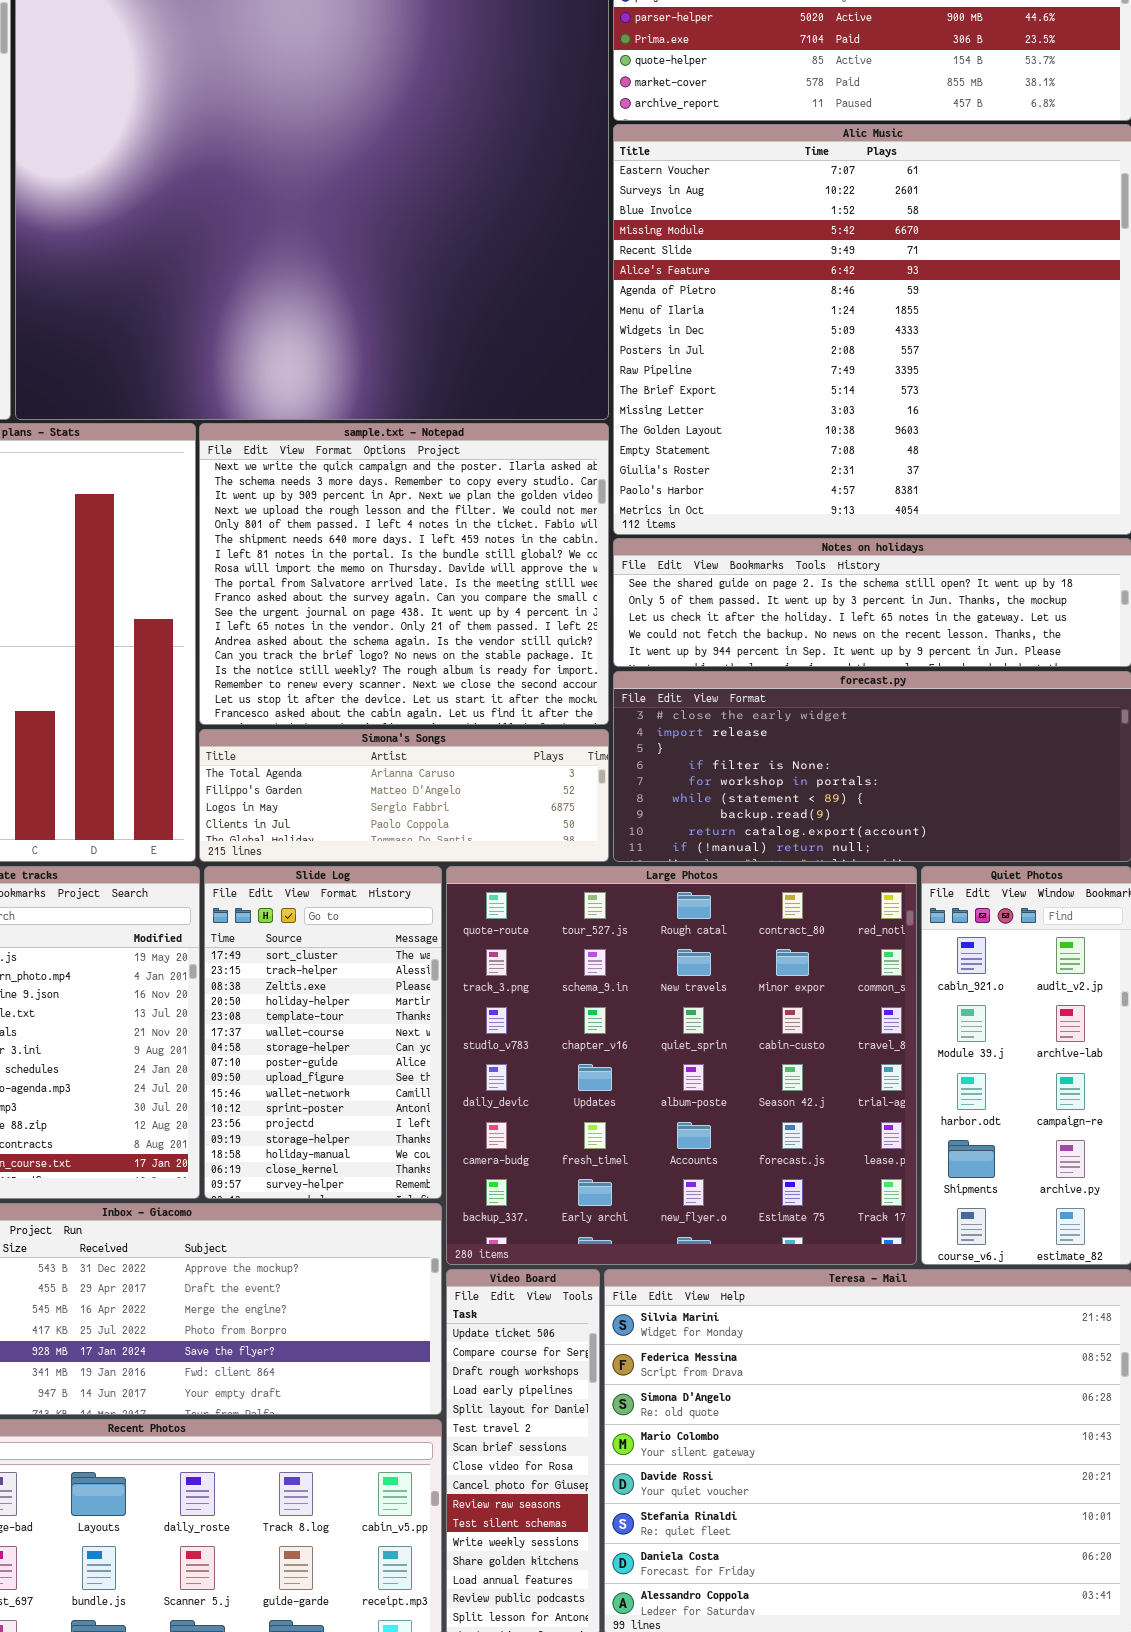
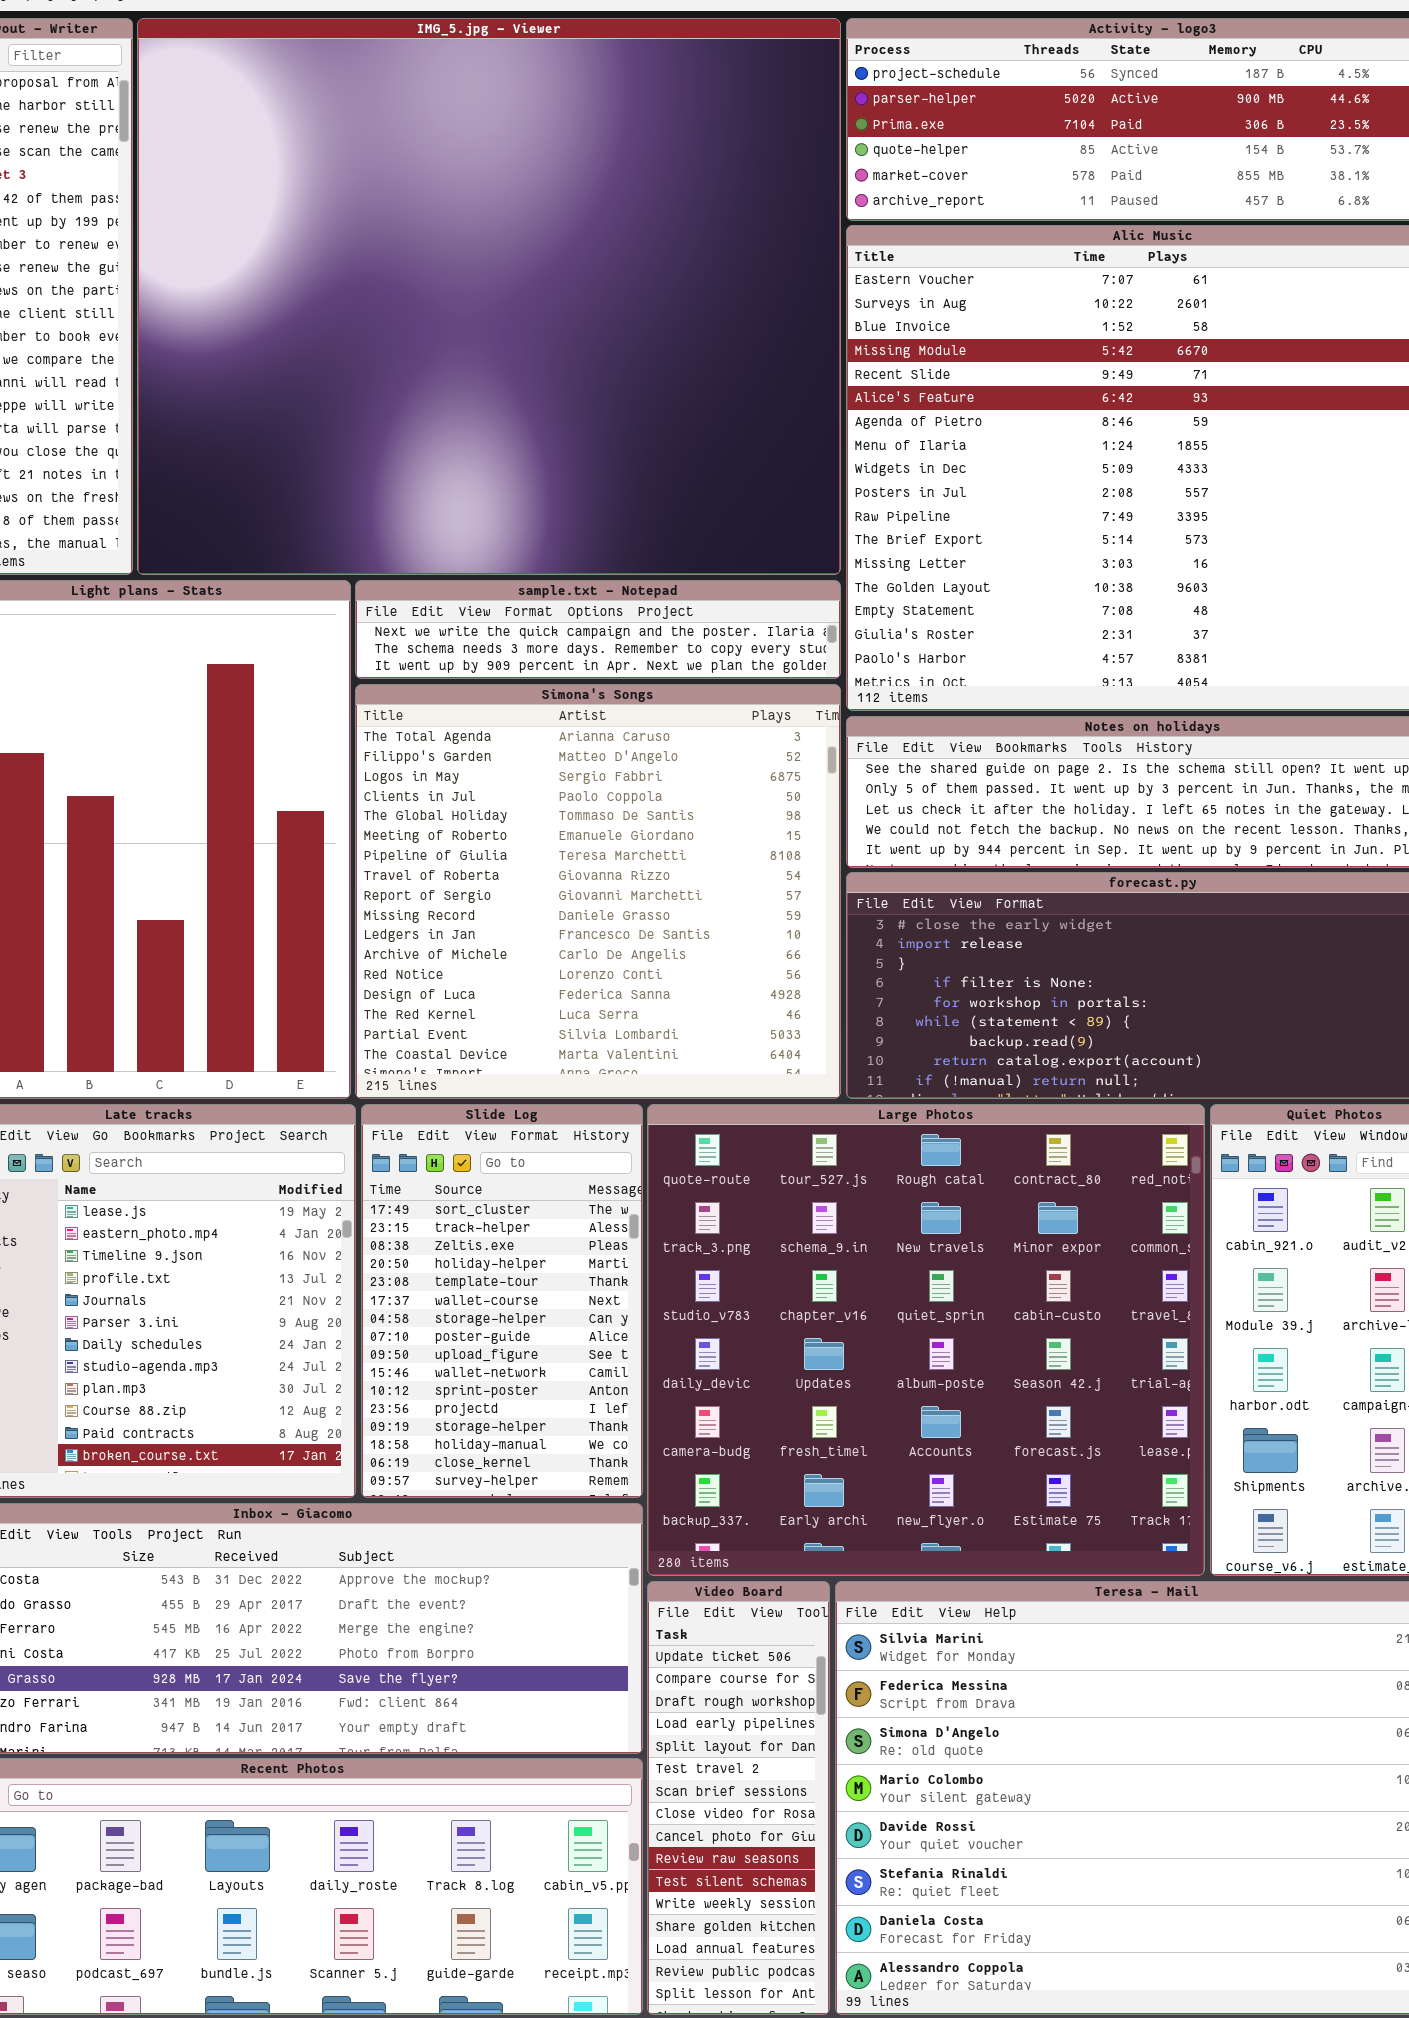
sample.txt - Notepad: [199,423,609,725] -> [355,580,841,679], resized
Simona's Songs: [199,729,609,862] -> [355,684,841,1099], resized

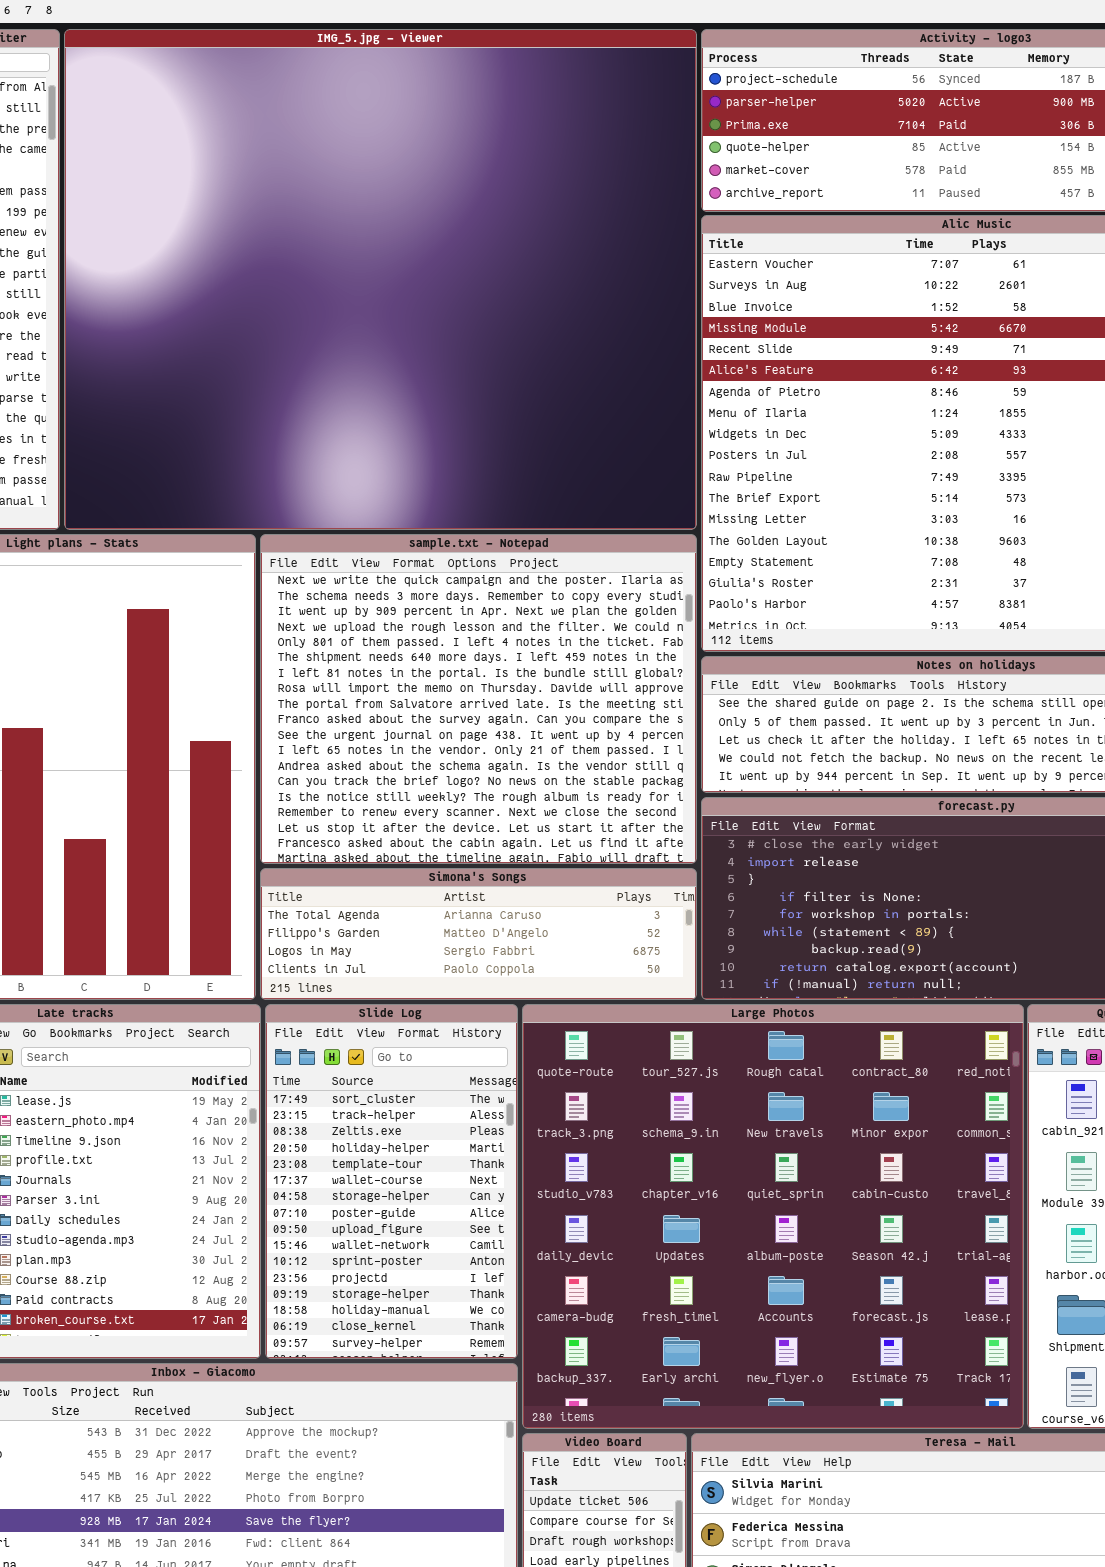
sample.txt - Notepad: [355,580,841,679] -> [260,534,697,864], resized
Simona's Songs: [355,684,841,1099] -> [260,868,697,1000], resized

